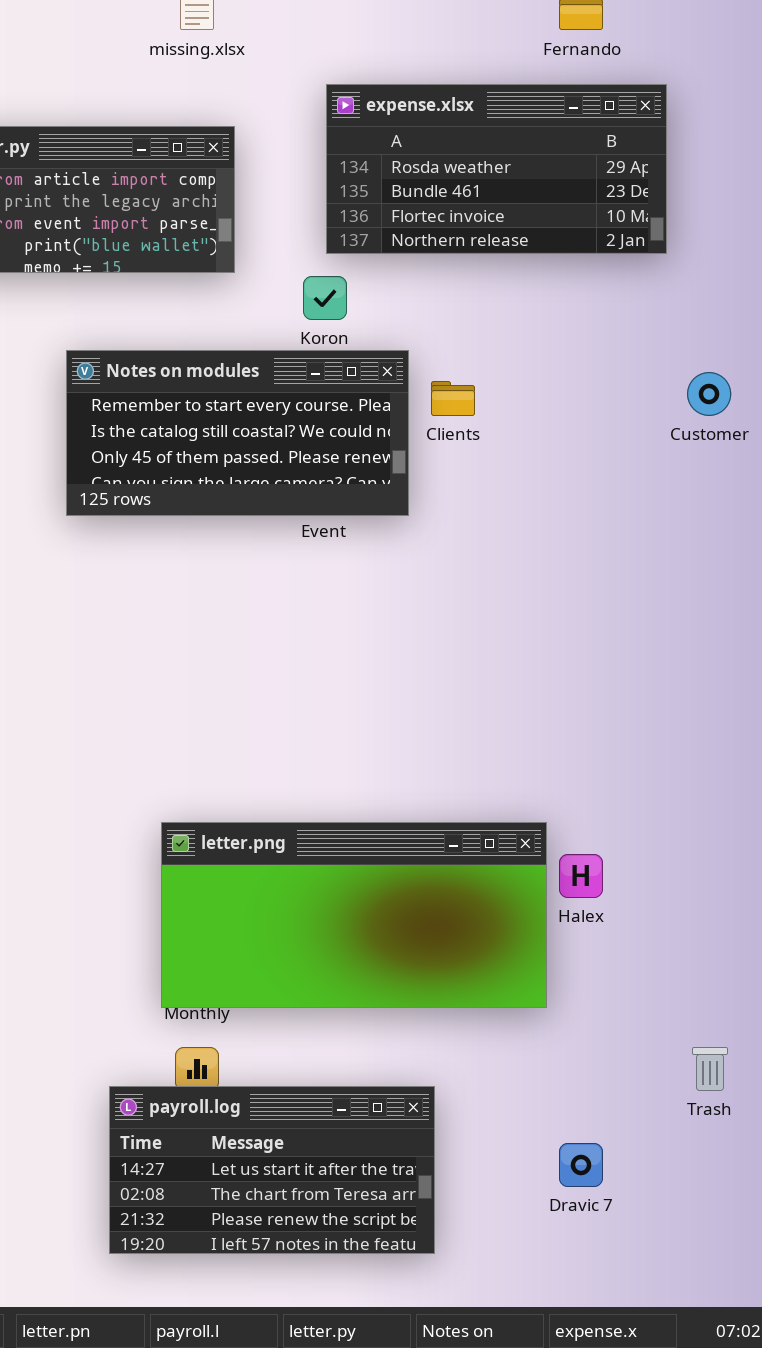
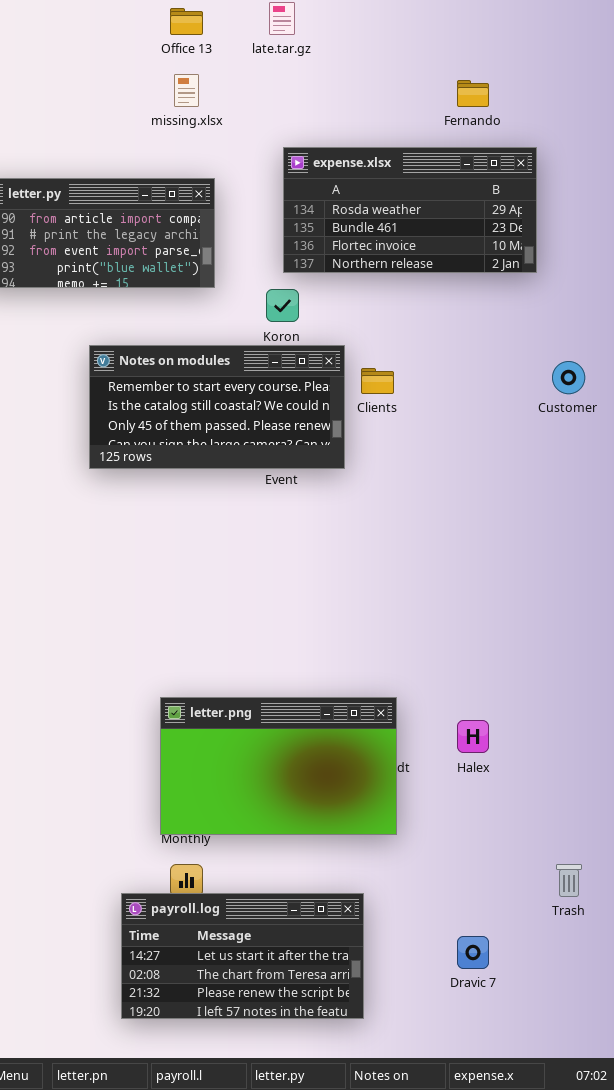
letter.png: [161,822,547,1008] -> [160,697,397,835], resized

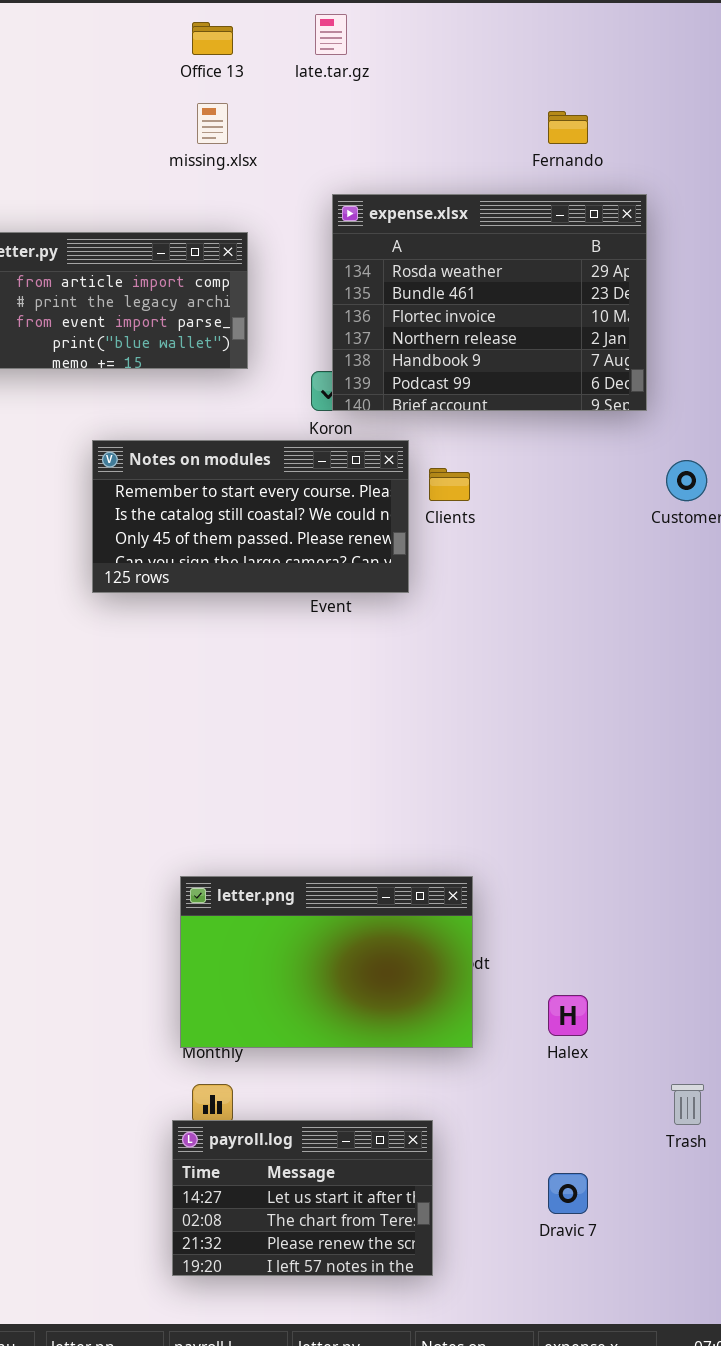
expense.xlsx: [283,147,537,273] -> [332,194,647,411], resized
Halex: [457,720,489,753] -> [548,995,588,1036], moved
payroll.log: [121,893,364,1019] -> [172,1120,433,1276], resized

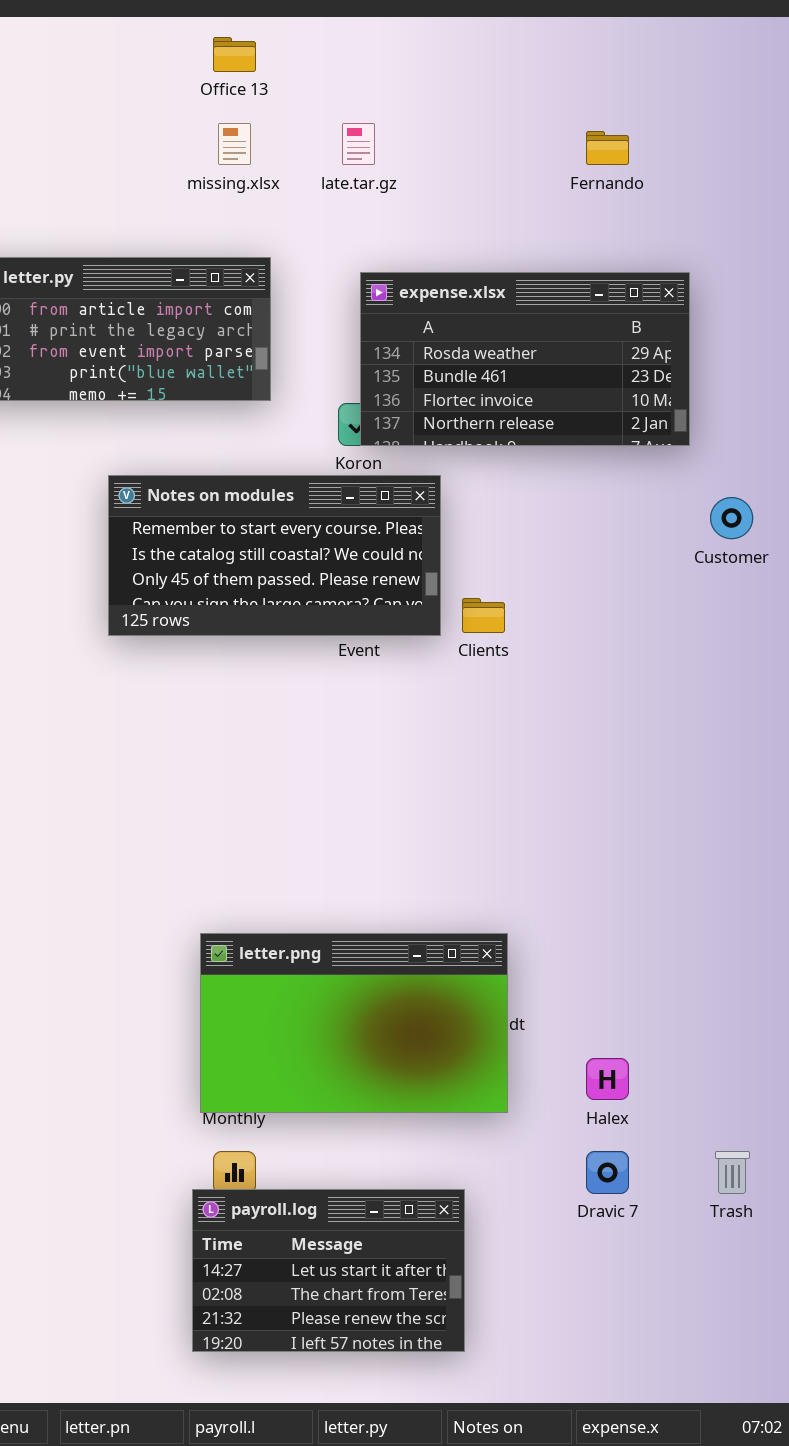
late.tar.gz: [315,14,347,55] -> [342,123,375,165], moved
expense.xlsx: [332,194,647,411] -> [360,272,690,446], resized
Clients: [429,468,470,501] -> [462,598,505,633], moved
Dravic 7: [548,1173,588,1214] -> [586,1151,629,1194], moved

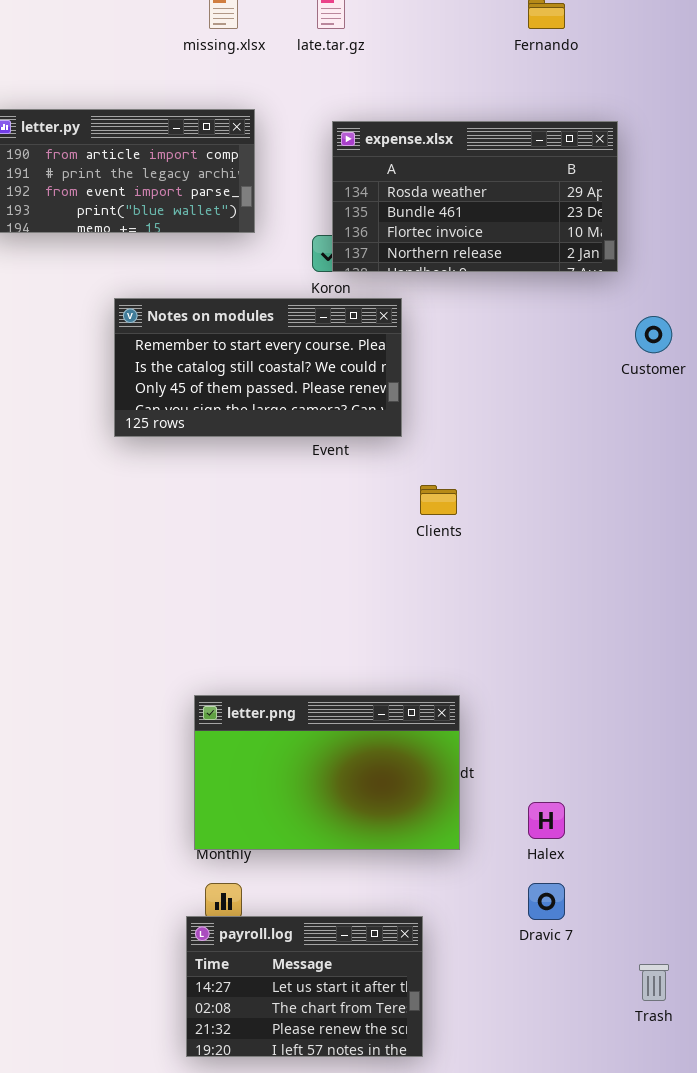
Clients: [462,598,505,633] -> [420,485,457,515], moved
Trash: [715,1151,750,1194] -> [639,964,669,1001], moved

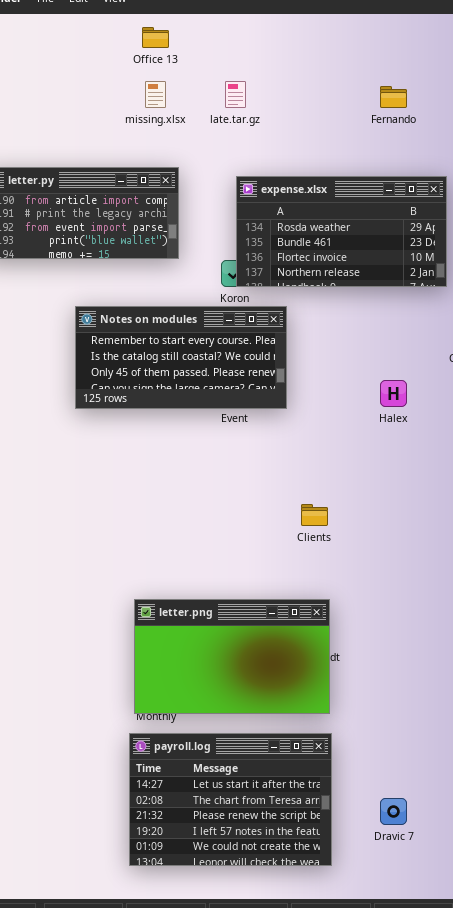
Clients: [420,485,457,515] -> [301,504,328,526], moved
Halex: [528,802,565,839] -> [380,380,407,407], moved
Dravic 7: [528,883,565,920] -> [380,798,407,825], moved
payroll.log: [186,916,423,1057] -> [129,733,332,866], resized

